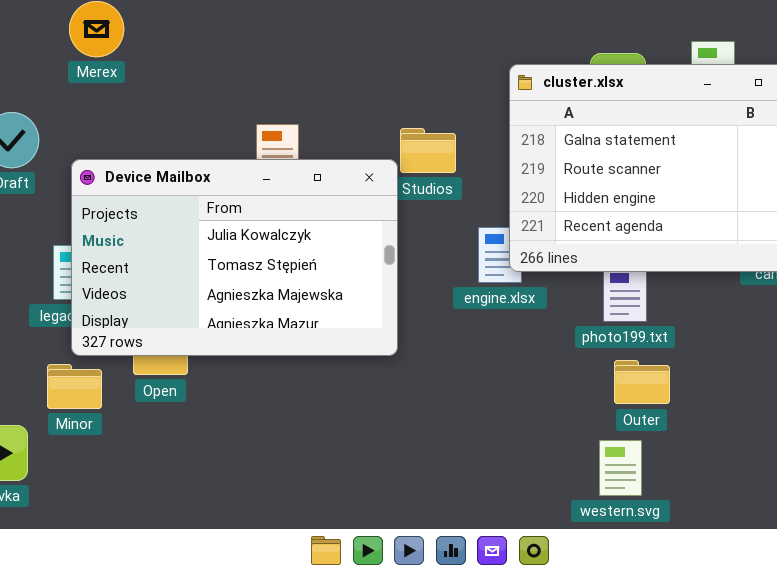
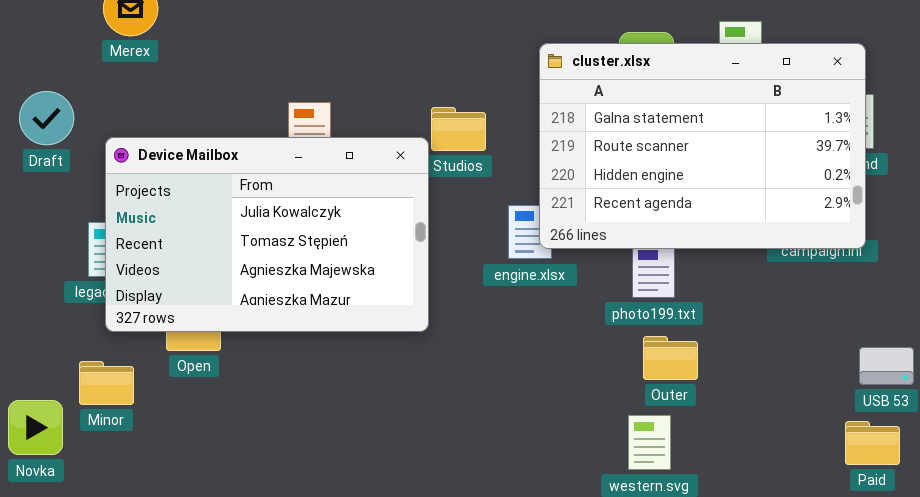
Minor: [47,364,102,409] -> [79,361,134,405], moved

